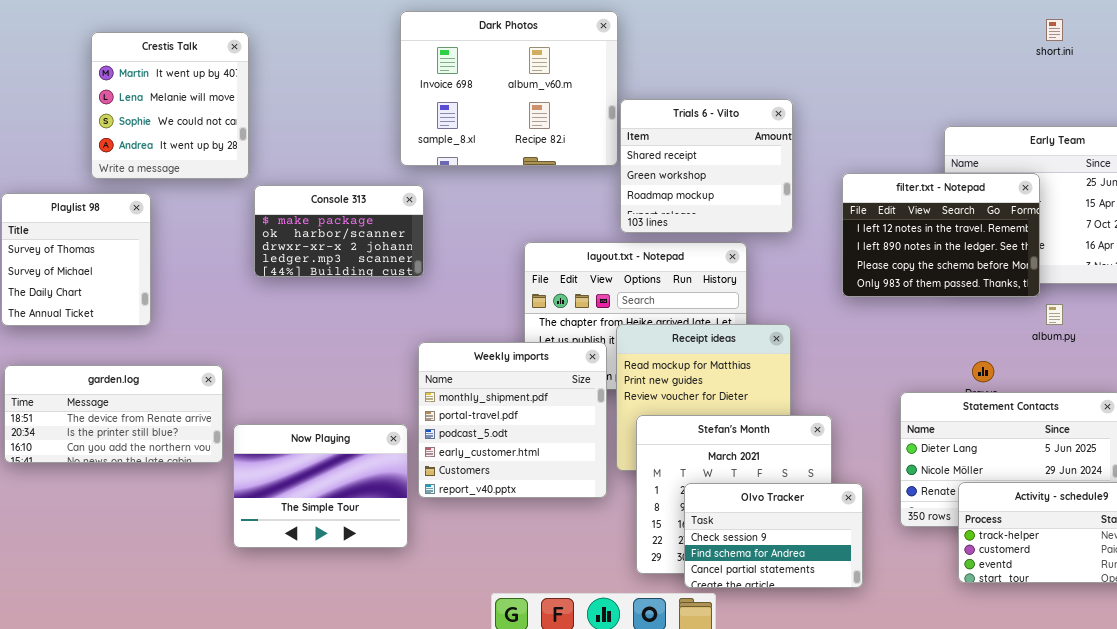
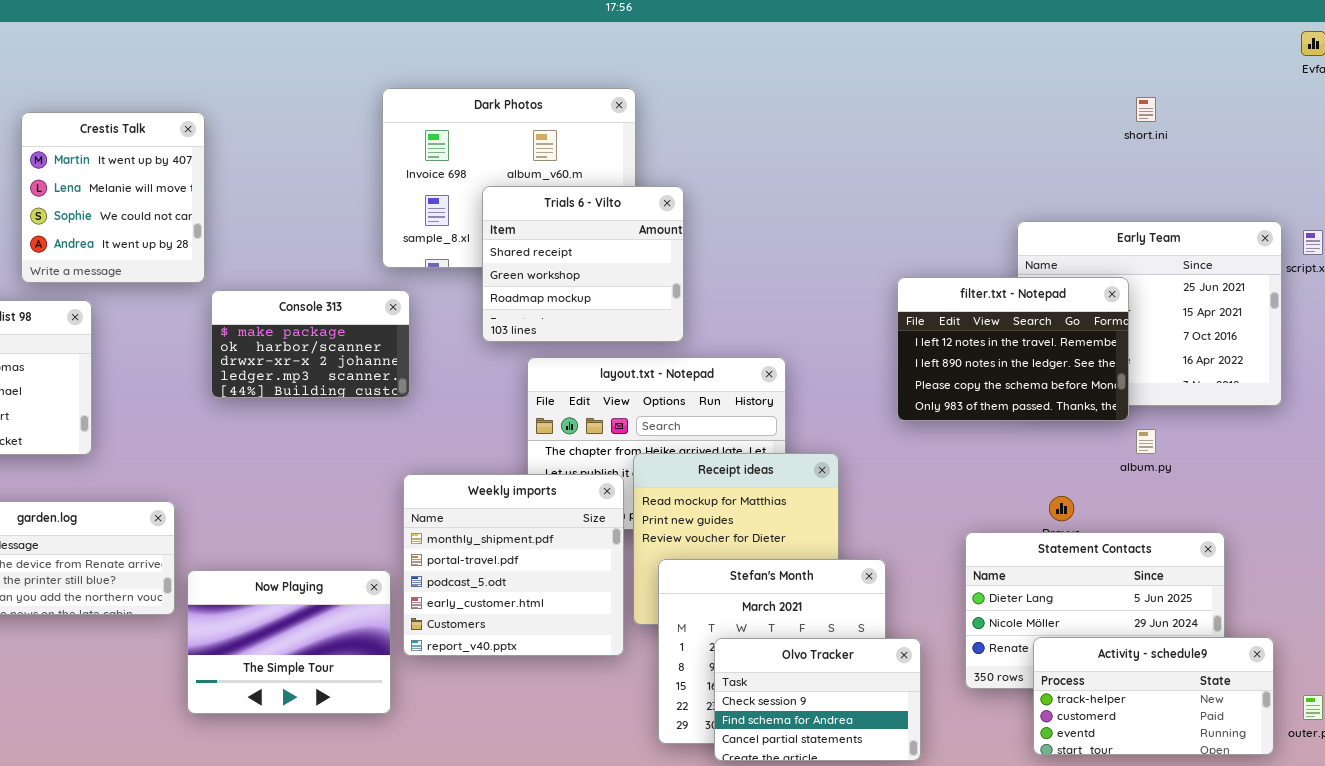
Trials 6 - Vilto: [620,99,793,233] -> [482,186,684,342], moved

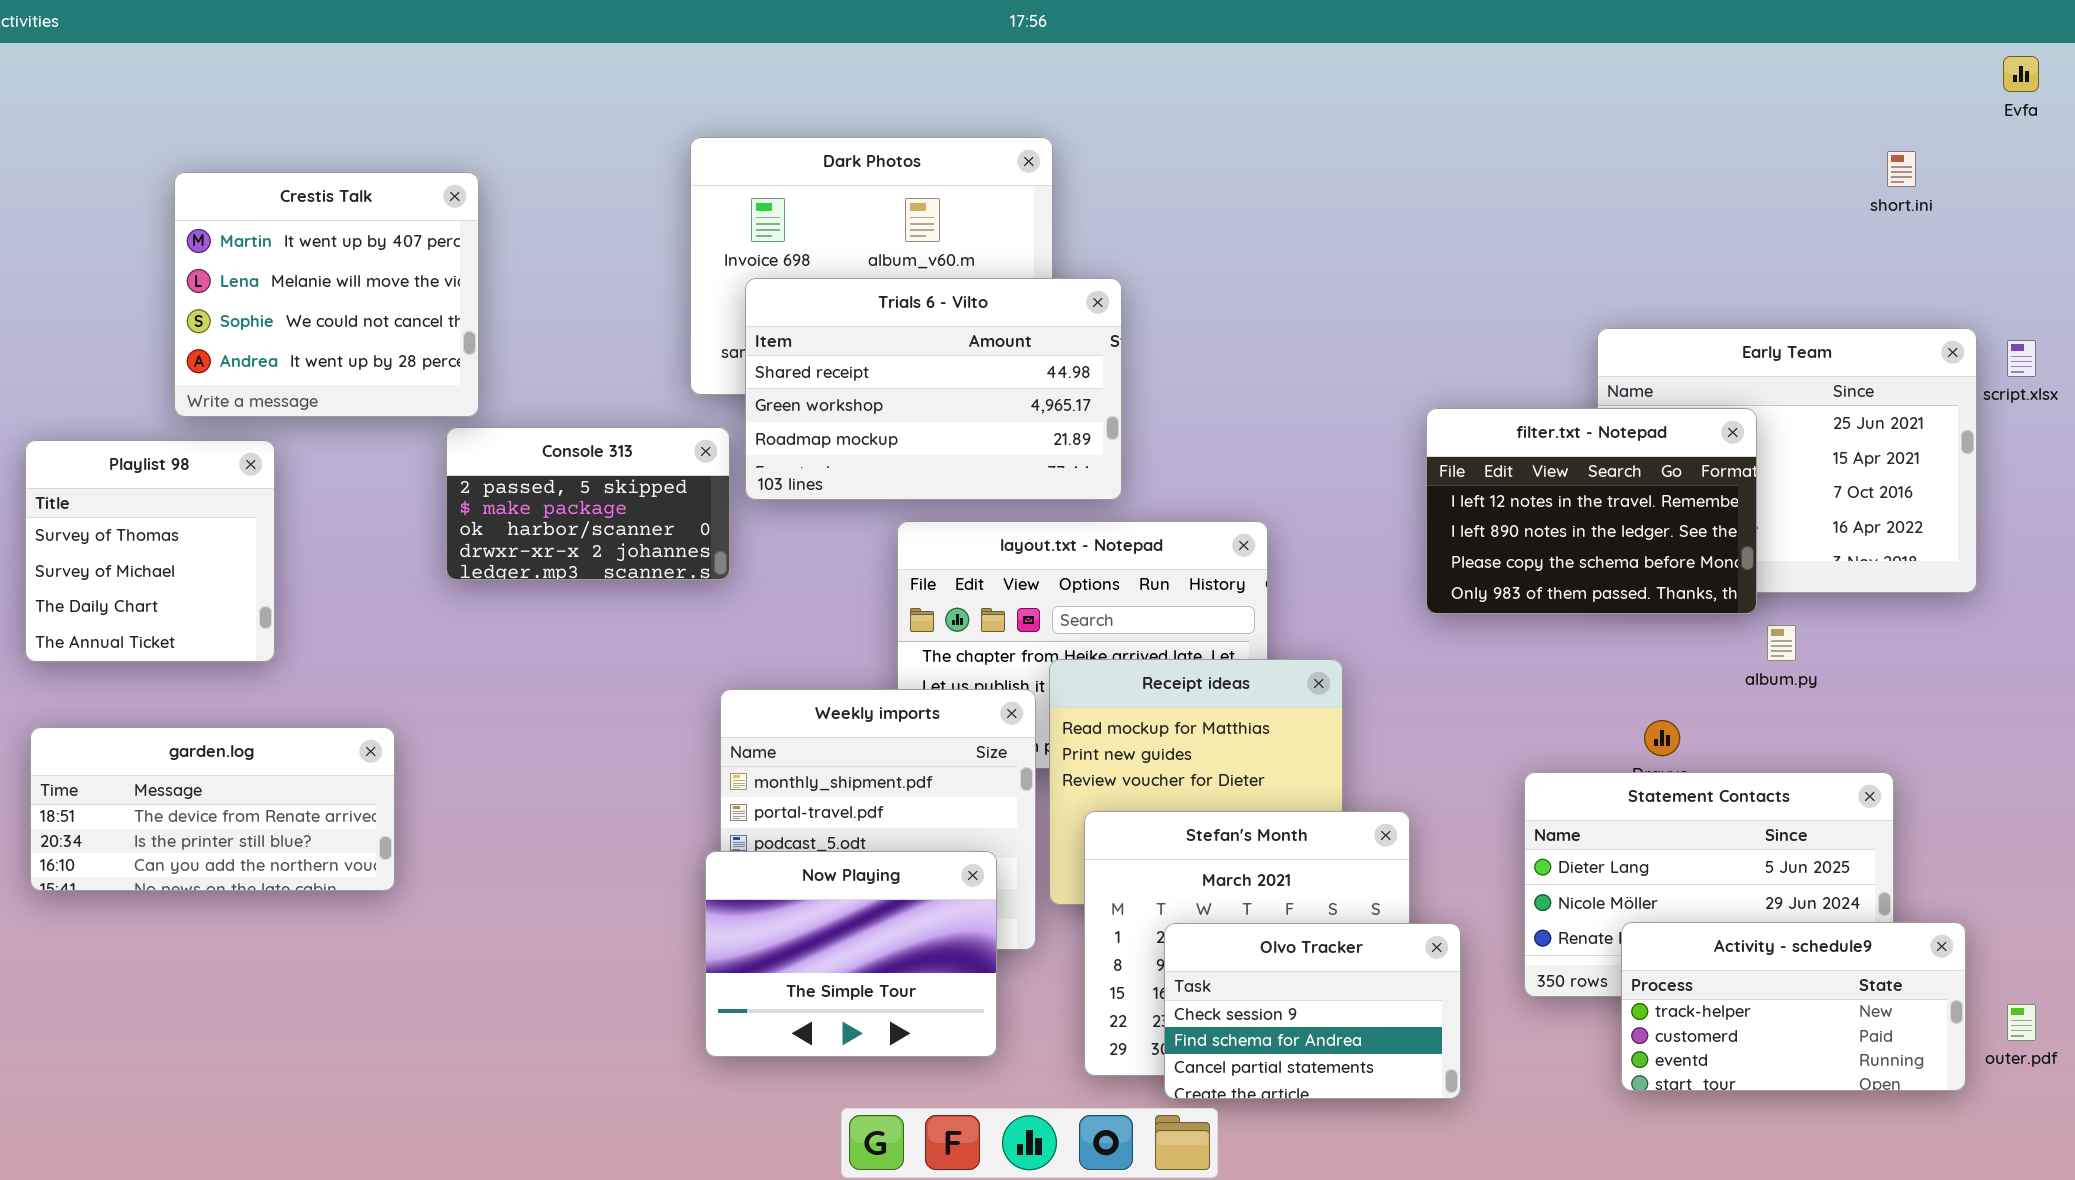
short.ini: [1136,97,1156,122] -> [1887,151,1916,187], moved
Crestis Talk: [21,112,205,283] -> [174,172,479,417], resized
Trials 6 - Vilto: [482,186,684,342] -> [745,278,1122,500], resized
Console 313: [211,290,410,398] -> [446,427,730,580], scrolled up 1 row
Now Playing: [187,570,391,714] -> [705,851,997,1057], moved

